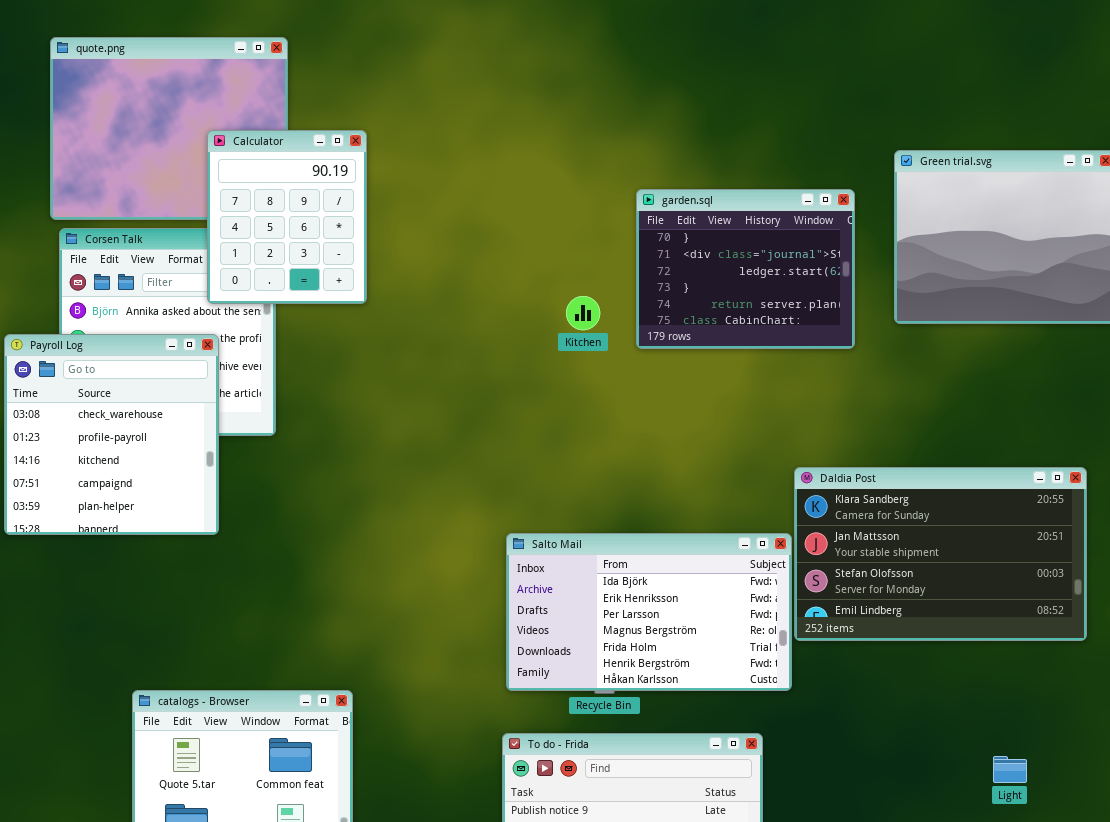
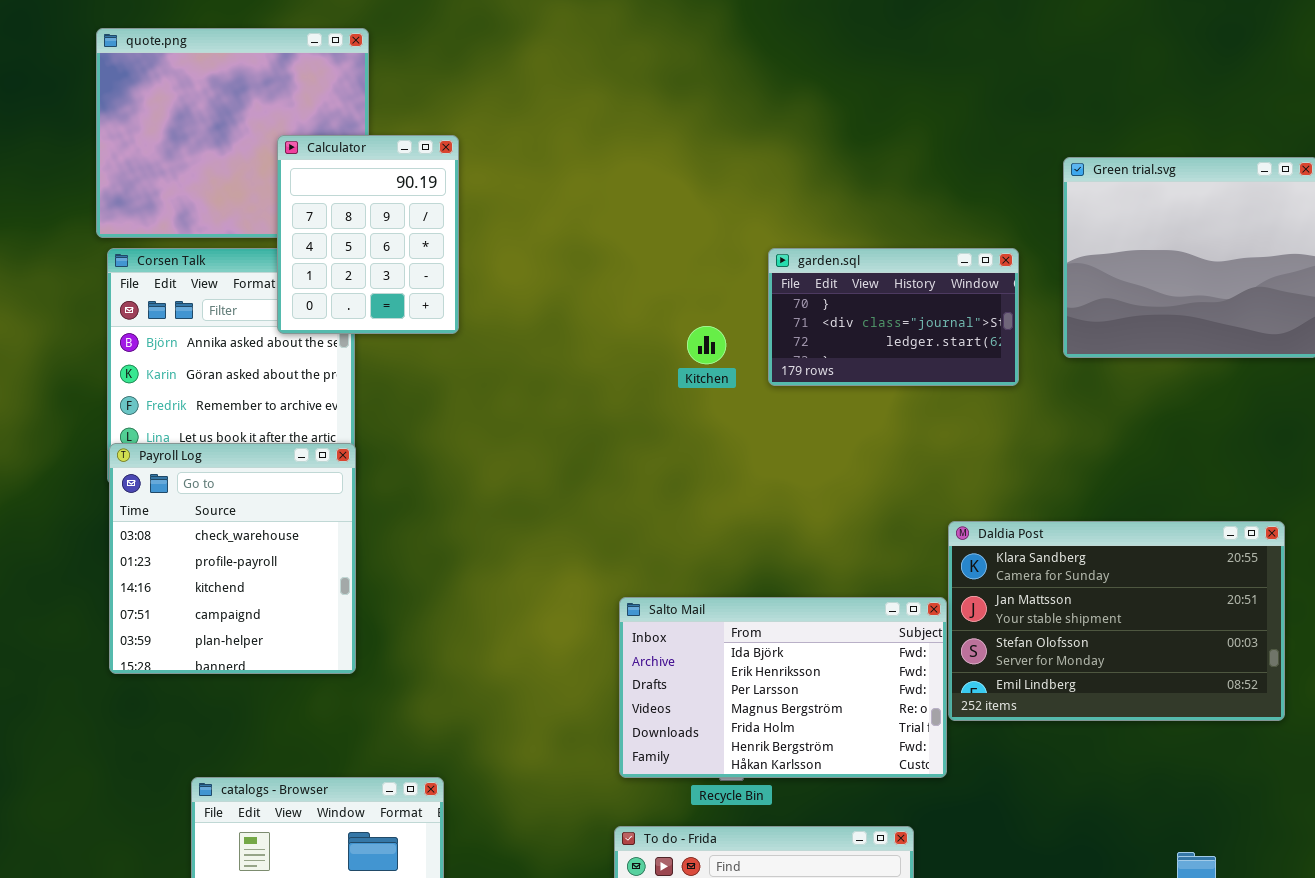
garden.sql: [636,189,855,349] -> [768,248,1019,386], resized
Payroll Log: [4,334,219,535] -> [109,443,356,674], moved

